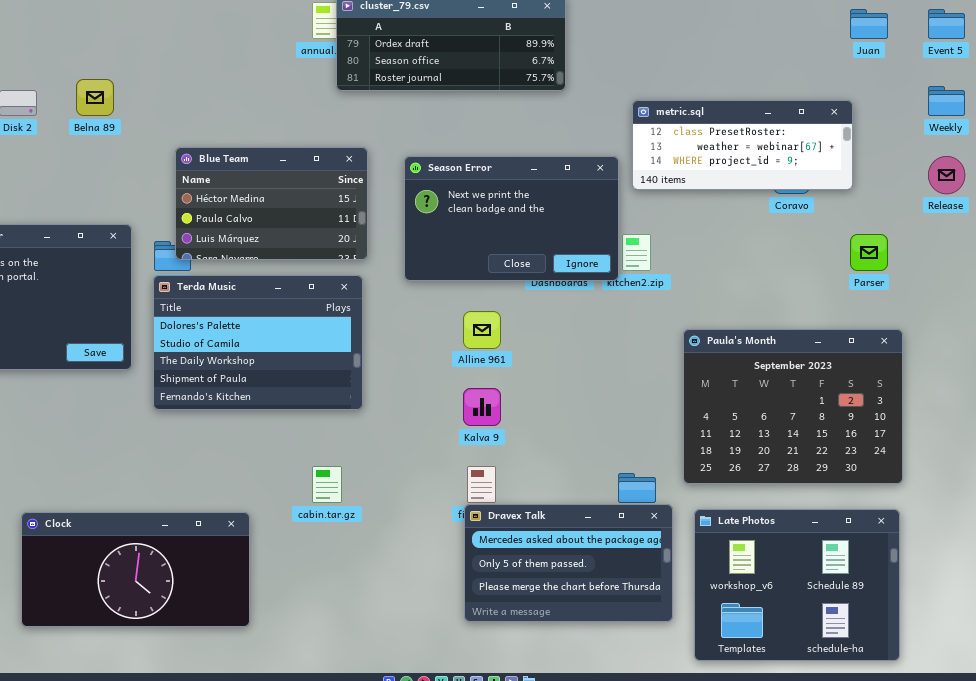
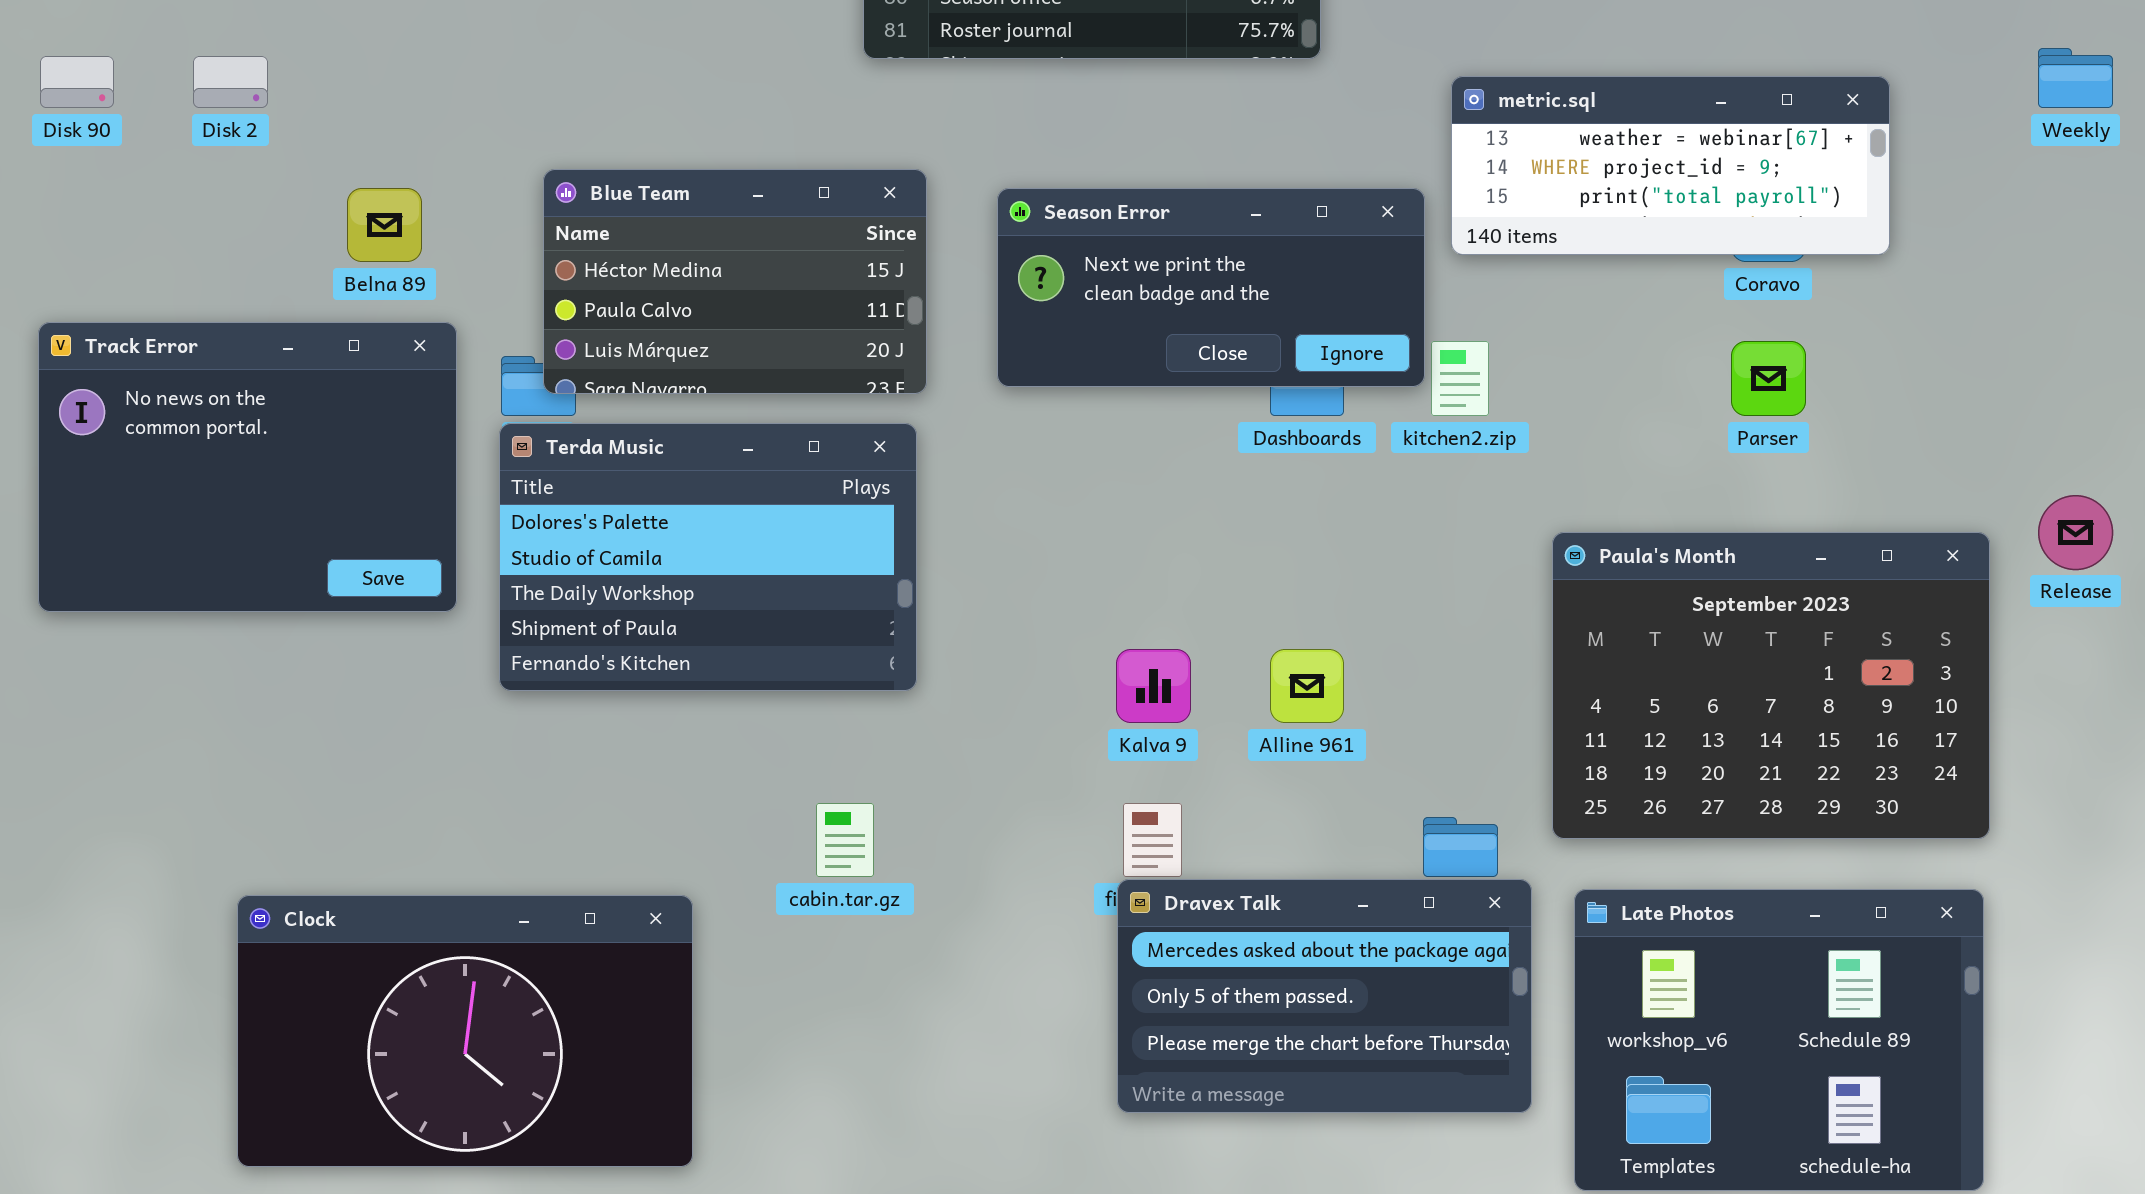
Belna 89: [76,79,114,116] -> [347,188,422,262], moved
metric.sql: [632,100,853,190] -> [1451,76,1890,255], scrolled down 1 row
Season Error: [404,156,619,281] -> [997,188,1425,387], resized
Release: [928,156,965,194] -> [2038,495,2113,570], moved
Parser: [850,234,888,271] -> [1731,341,1806,416], moved
Alline 961: [463,311,501,349] -> [1270,649,1344,723], moved
Clock: [21,512,250,627] -> [237,895,693,1167], resized

